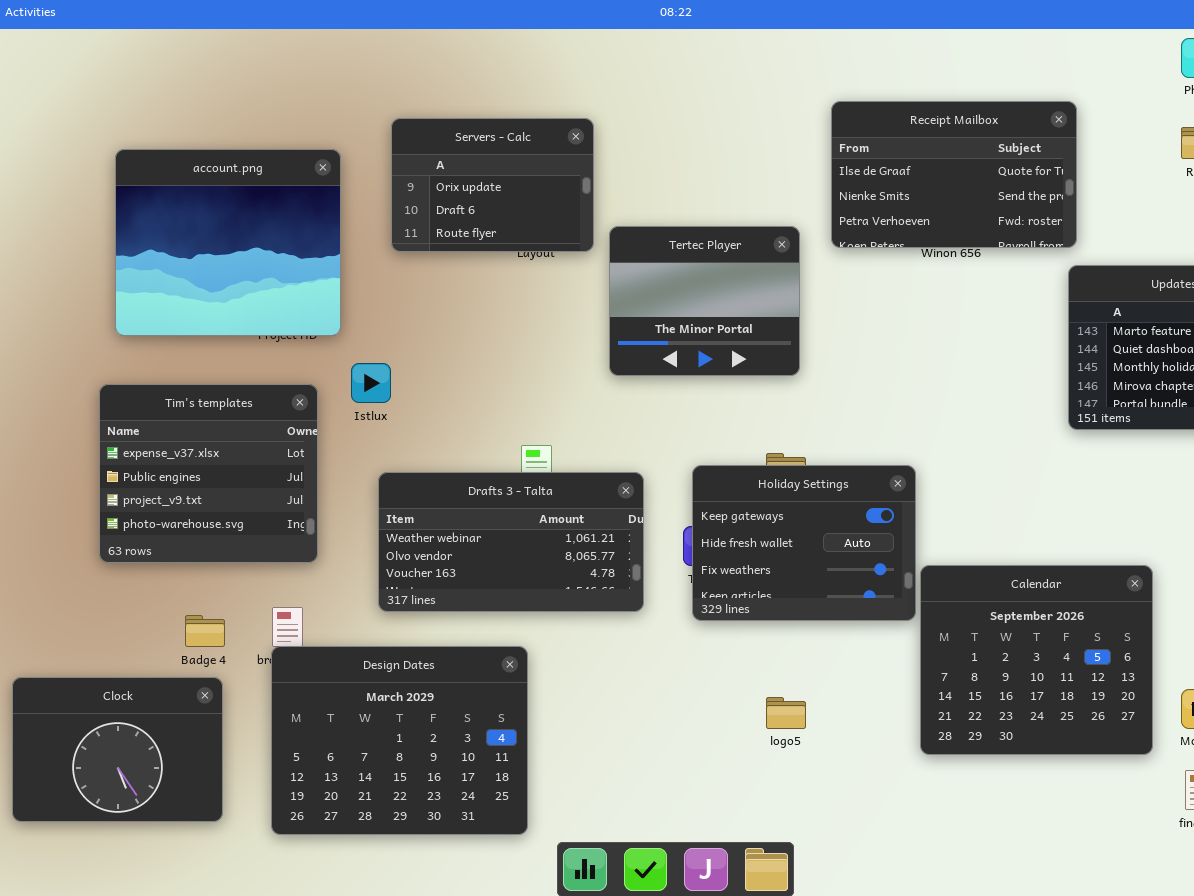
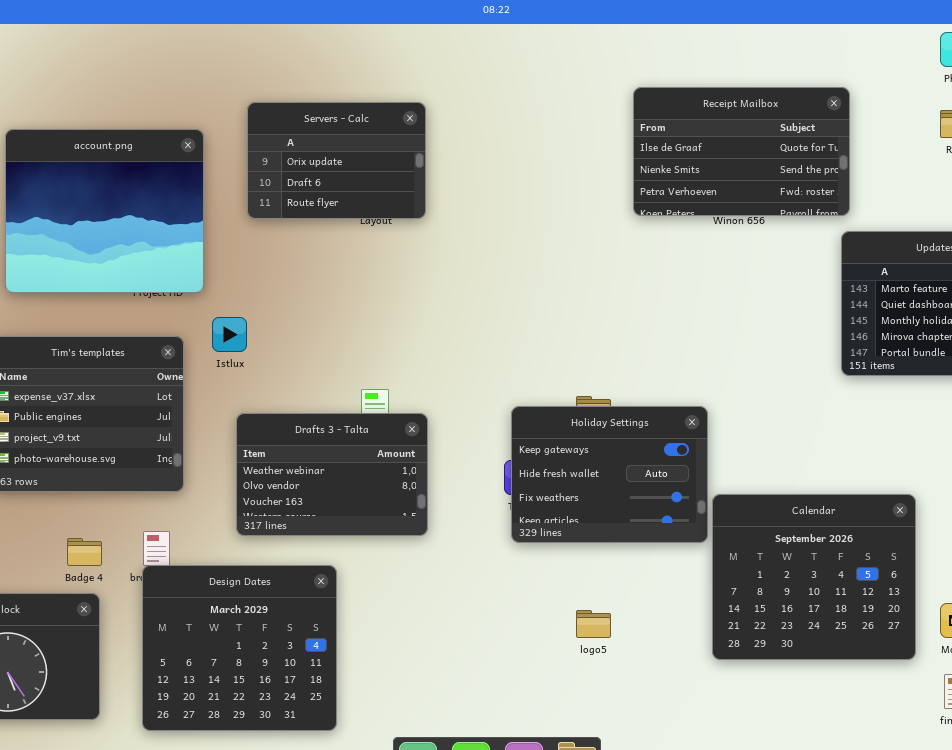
Tertec Player: [609,226,800,376] -> none, closed
Drafts 3 - Talta: [378,472,644,612] -> [236,413,428,536], resized
Design Dates: [271,646,528,835] -> [142,565,337,731], resized

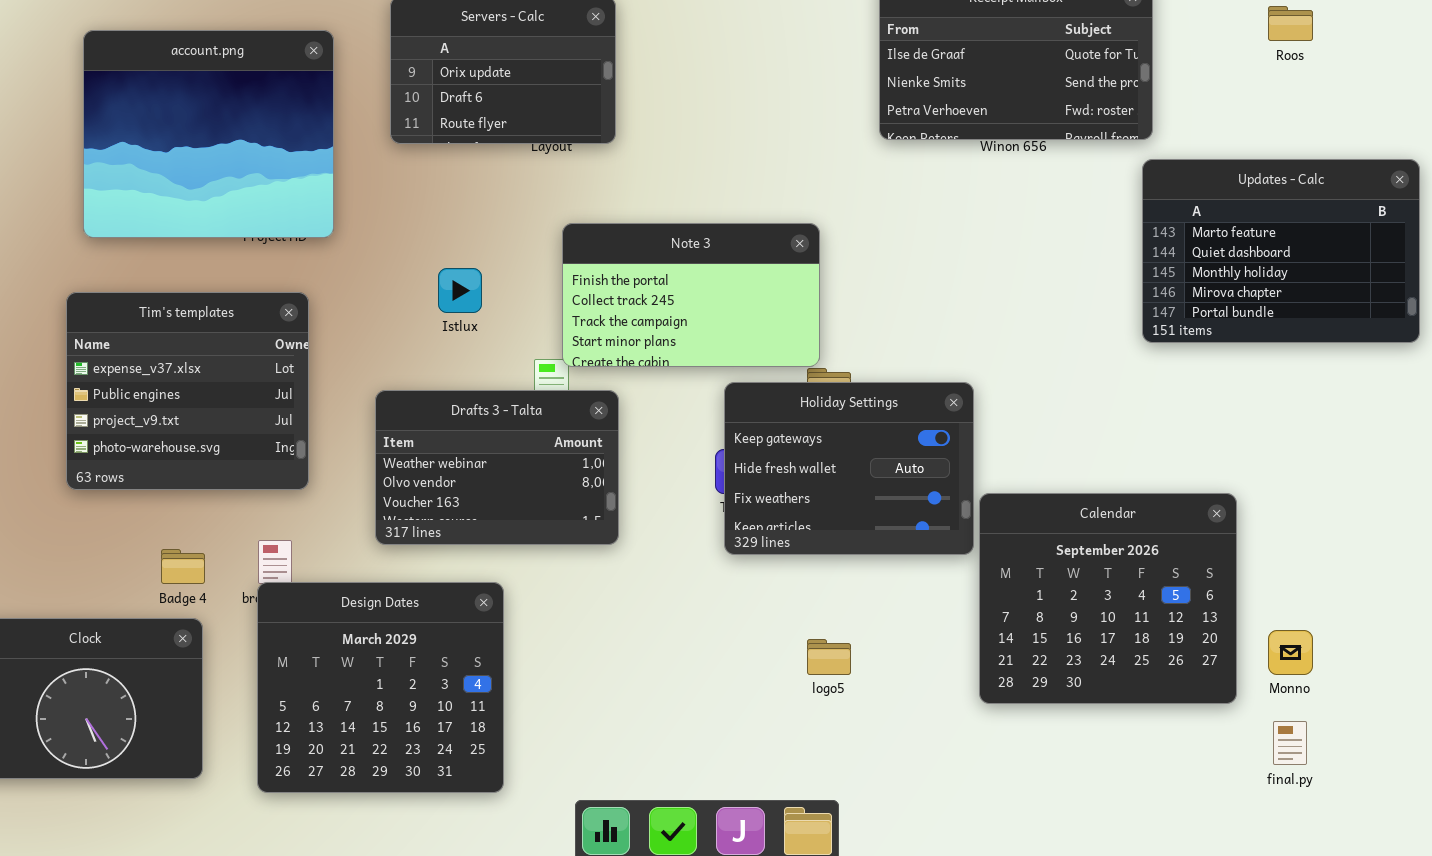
Note 3: none -> [562,223,820,367], opened
Istlux: [212,317,247,352] -> [438,268,482,313], moved

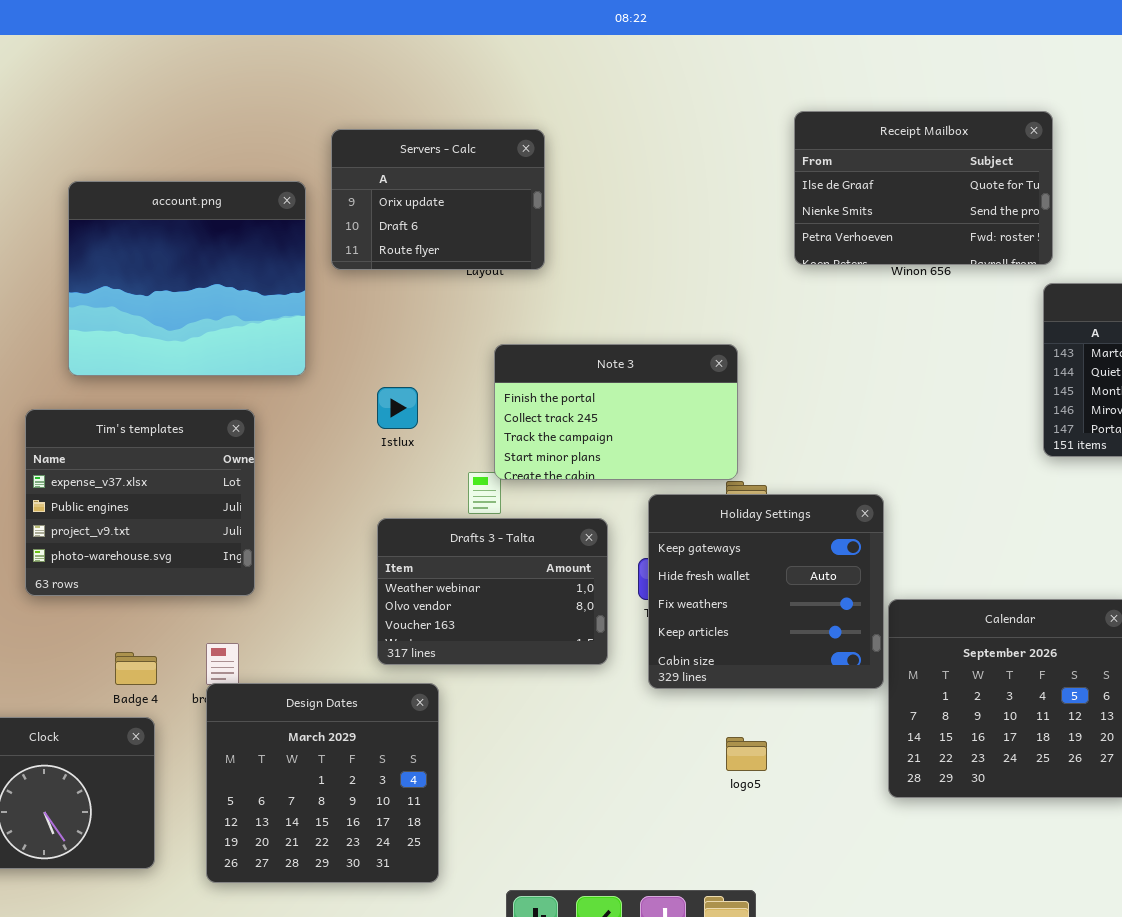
account.png: [83,30,334,238] -> [68,181,306,376], moved
Holiday Settings: [724,382,974,555] -> [648,494,884,689], resized
Drafts 3 - Talta: [375,390,619,545] -> [377,518,608,665], moved

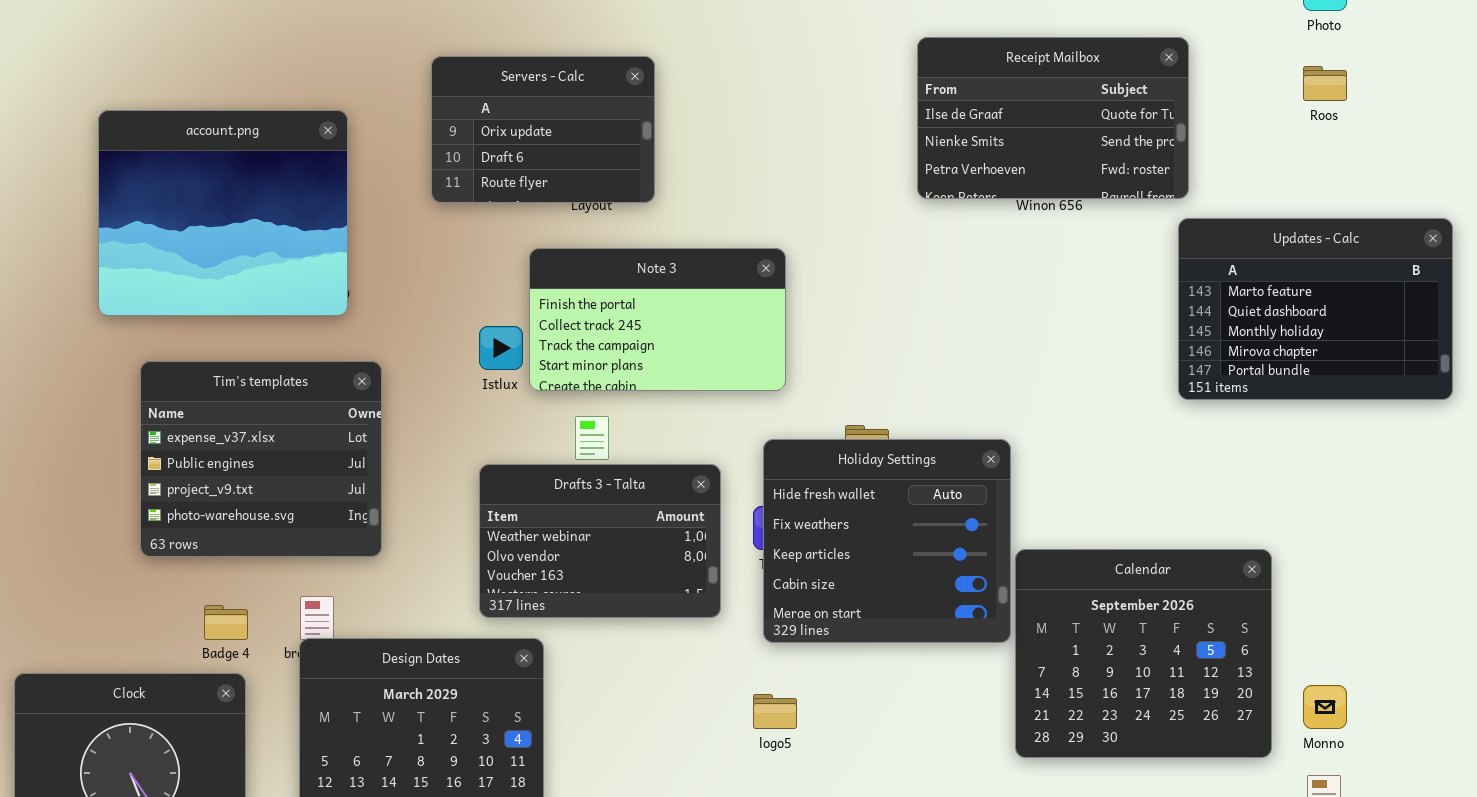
account.png: [68,181,306,376] -> [98,110,348,316], moved
Note 3: [494,344,738,480] -> [529,248,786,391], moved
Tim's templates: [25,409,255,596] -> [140,361,382,557], moved
Holiday Settings: [648,494,884,689] -> [763,439,1011,643], scrolled down 1 row
logo5: [726,737,767,771] -> [753,694,797,729], moved

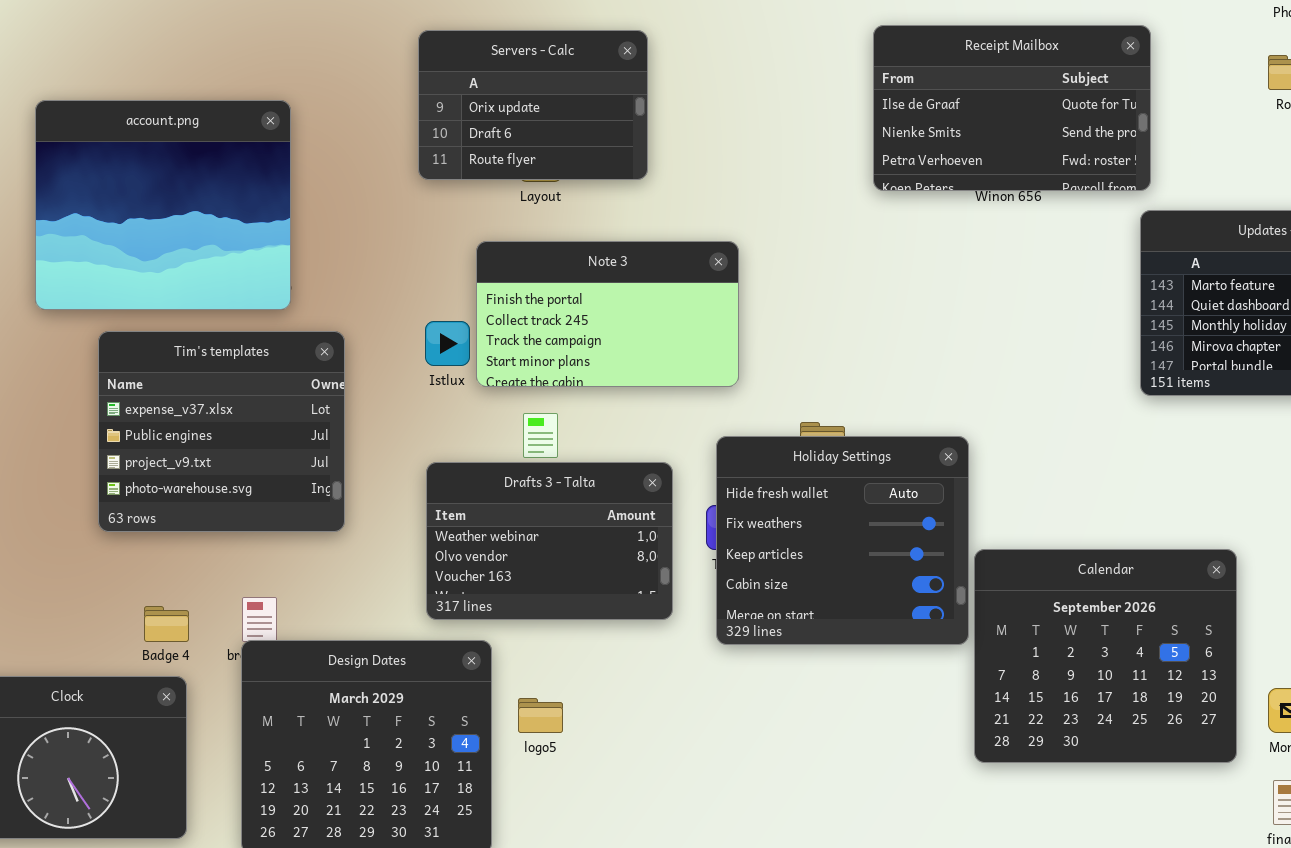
Servers - Calc: [431,56,655,203] -> [418,30,648,180], moved
Tim's templates: [140,361,382,557] -> [98,331,345,532], moved
logo5: [753,694,797,729] -> [518,698,563,733], moved

